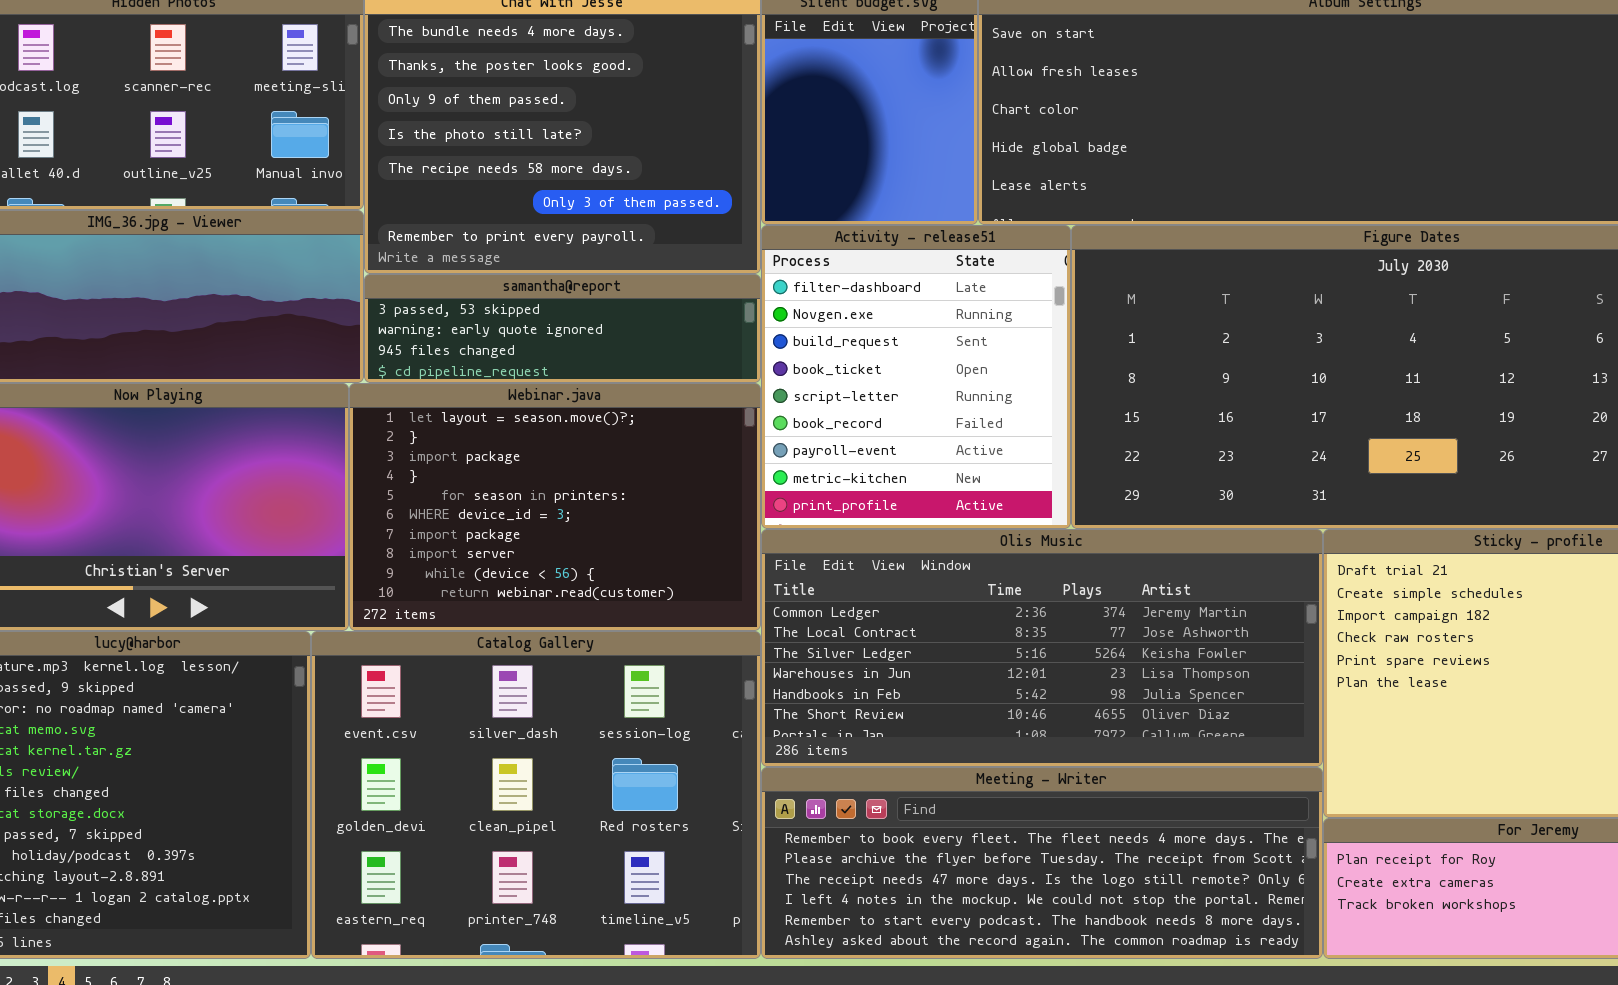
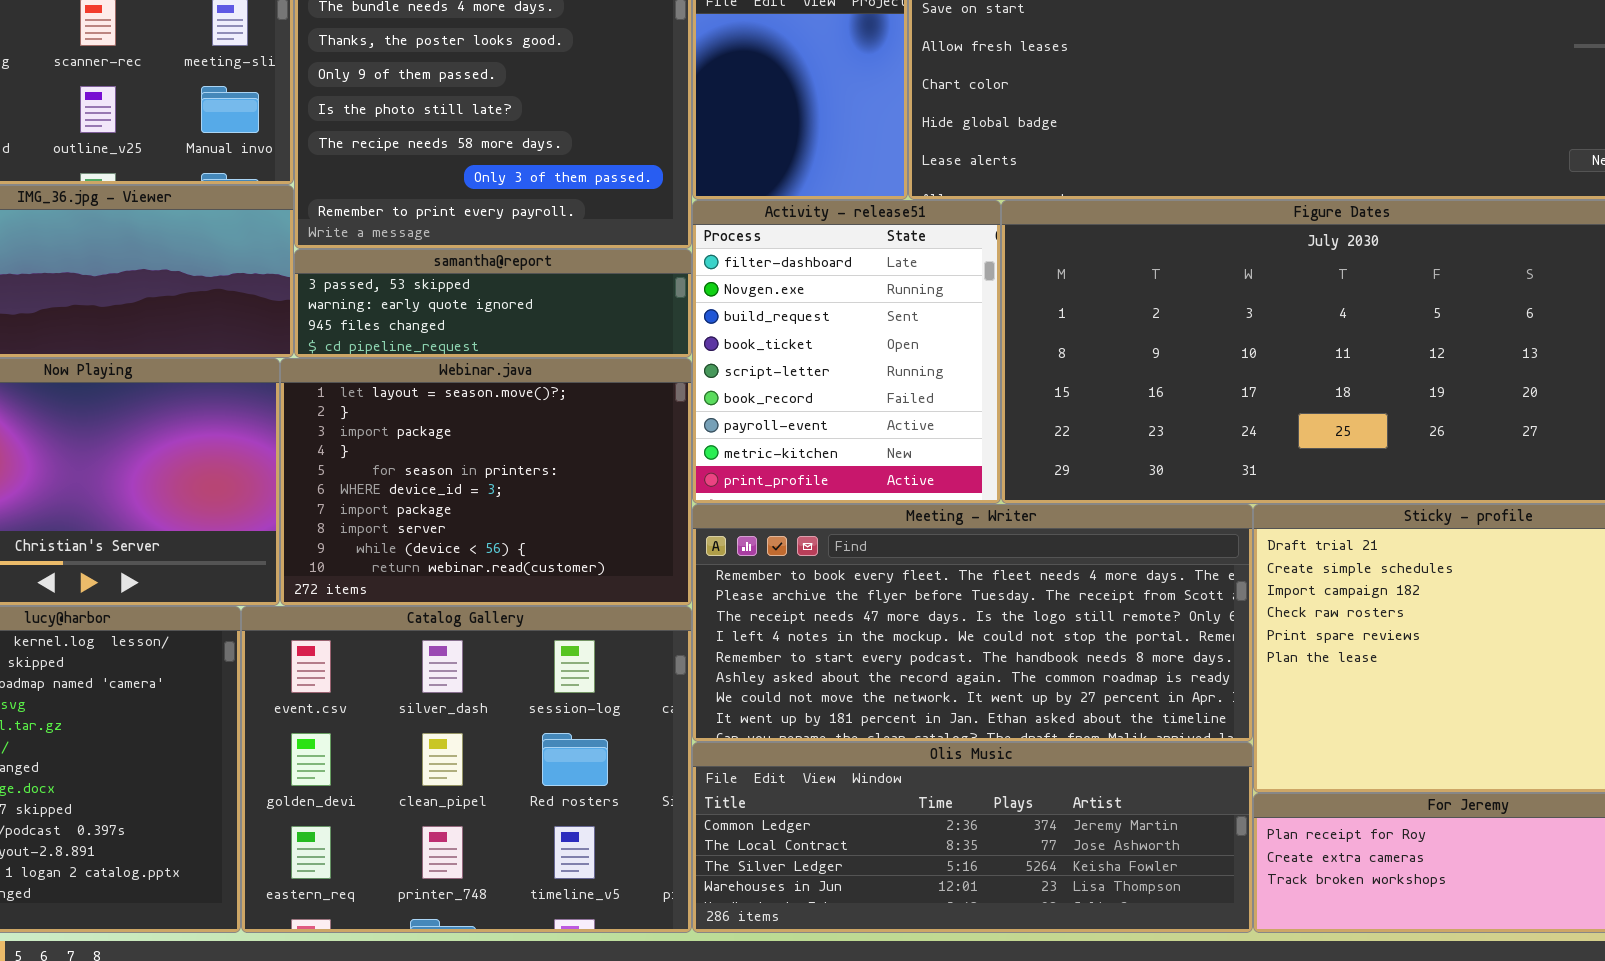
Olis Music: [761,529,1323,767] -> [692,742,1253,933], moved, resized
Meeting - Writer: [761,767,1323,959] -> [692,504,1253,742], moved, resized

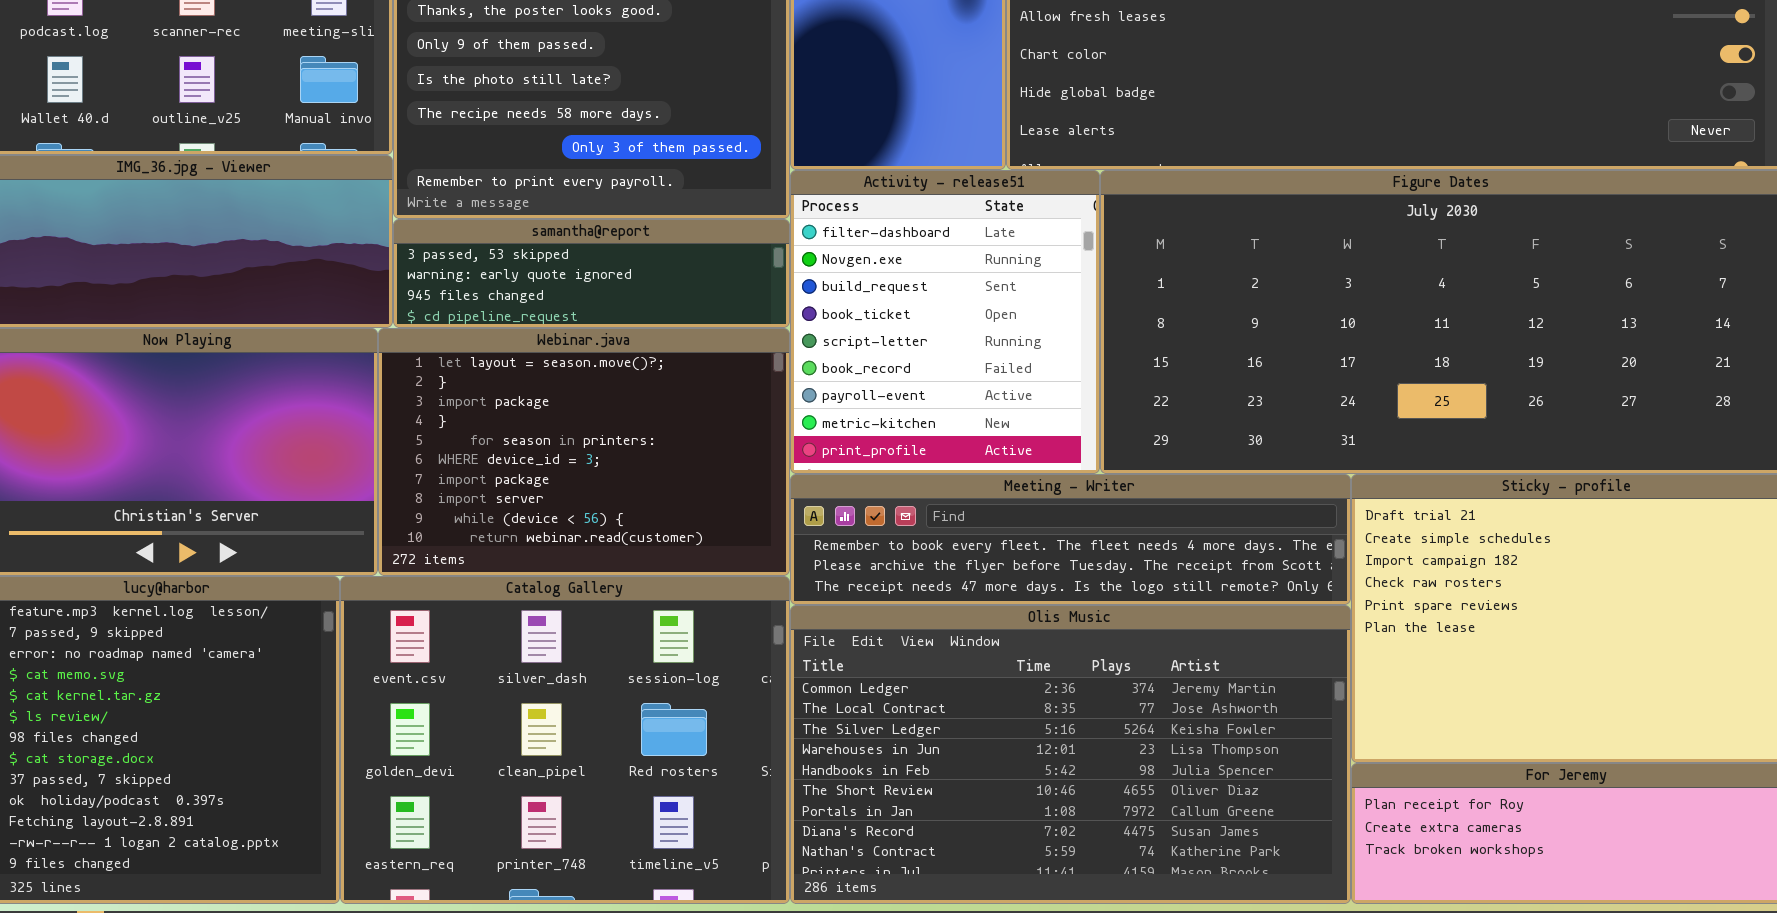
Meeting - Writer: [692,504,1253,742] -> [790,474,1351,605], resized
Olis Music: [692,742,1253,933] -> [790,605,1351,904], resized

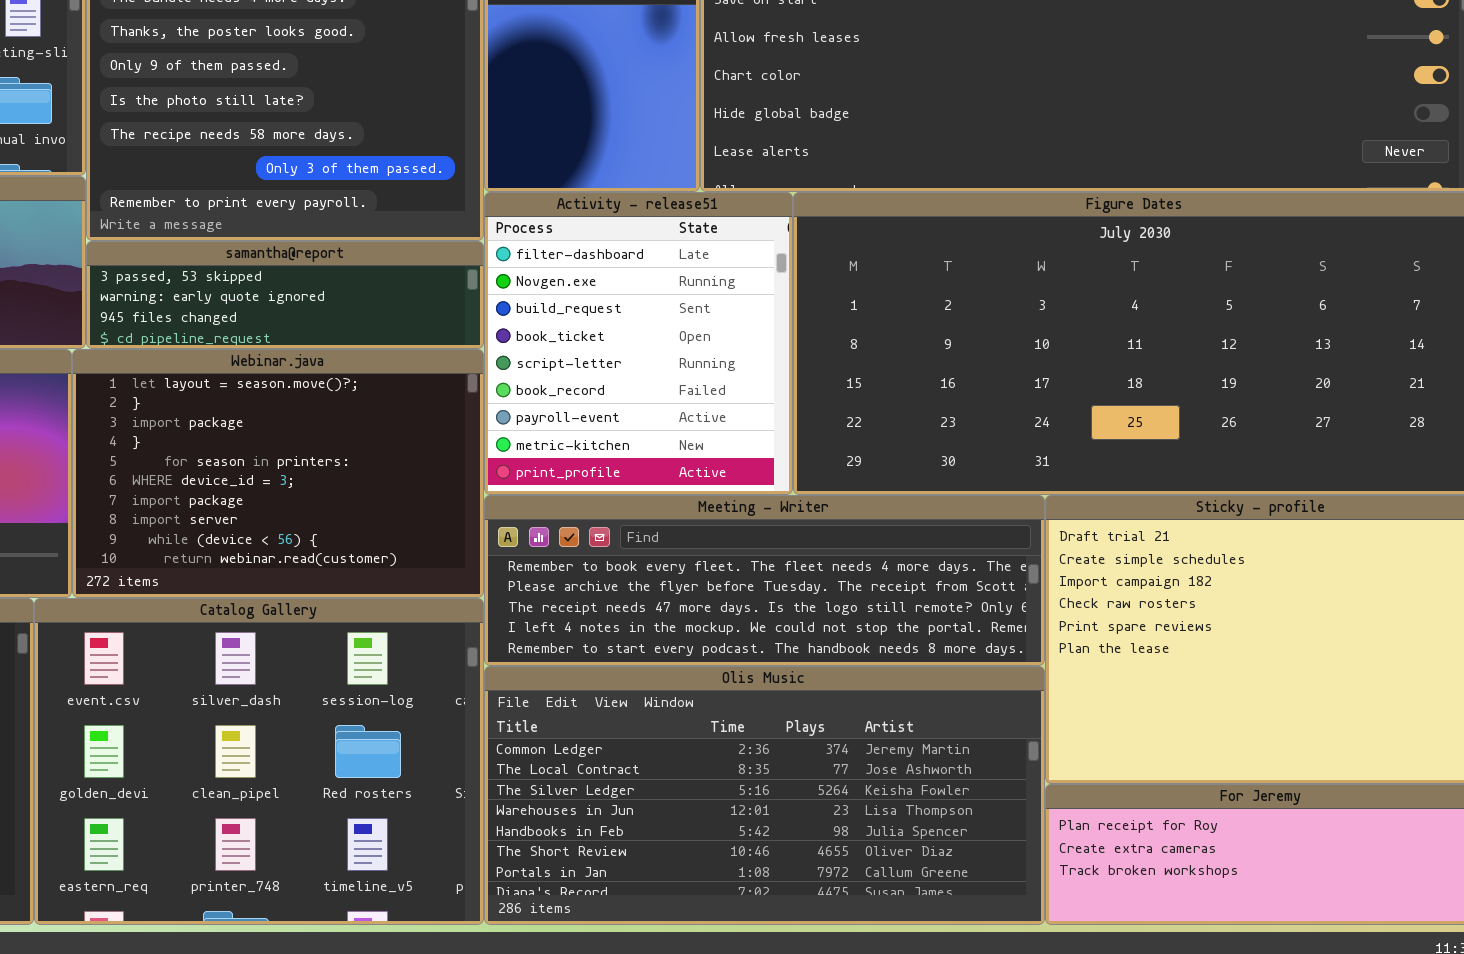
Meeting - Writer: [790,474,1351,605] -> [484,495,1045,666], resized
Olis Music: [790,605,1351,904] -> [484,666,1045,925], resized

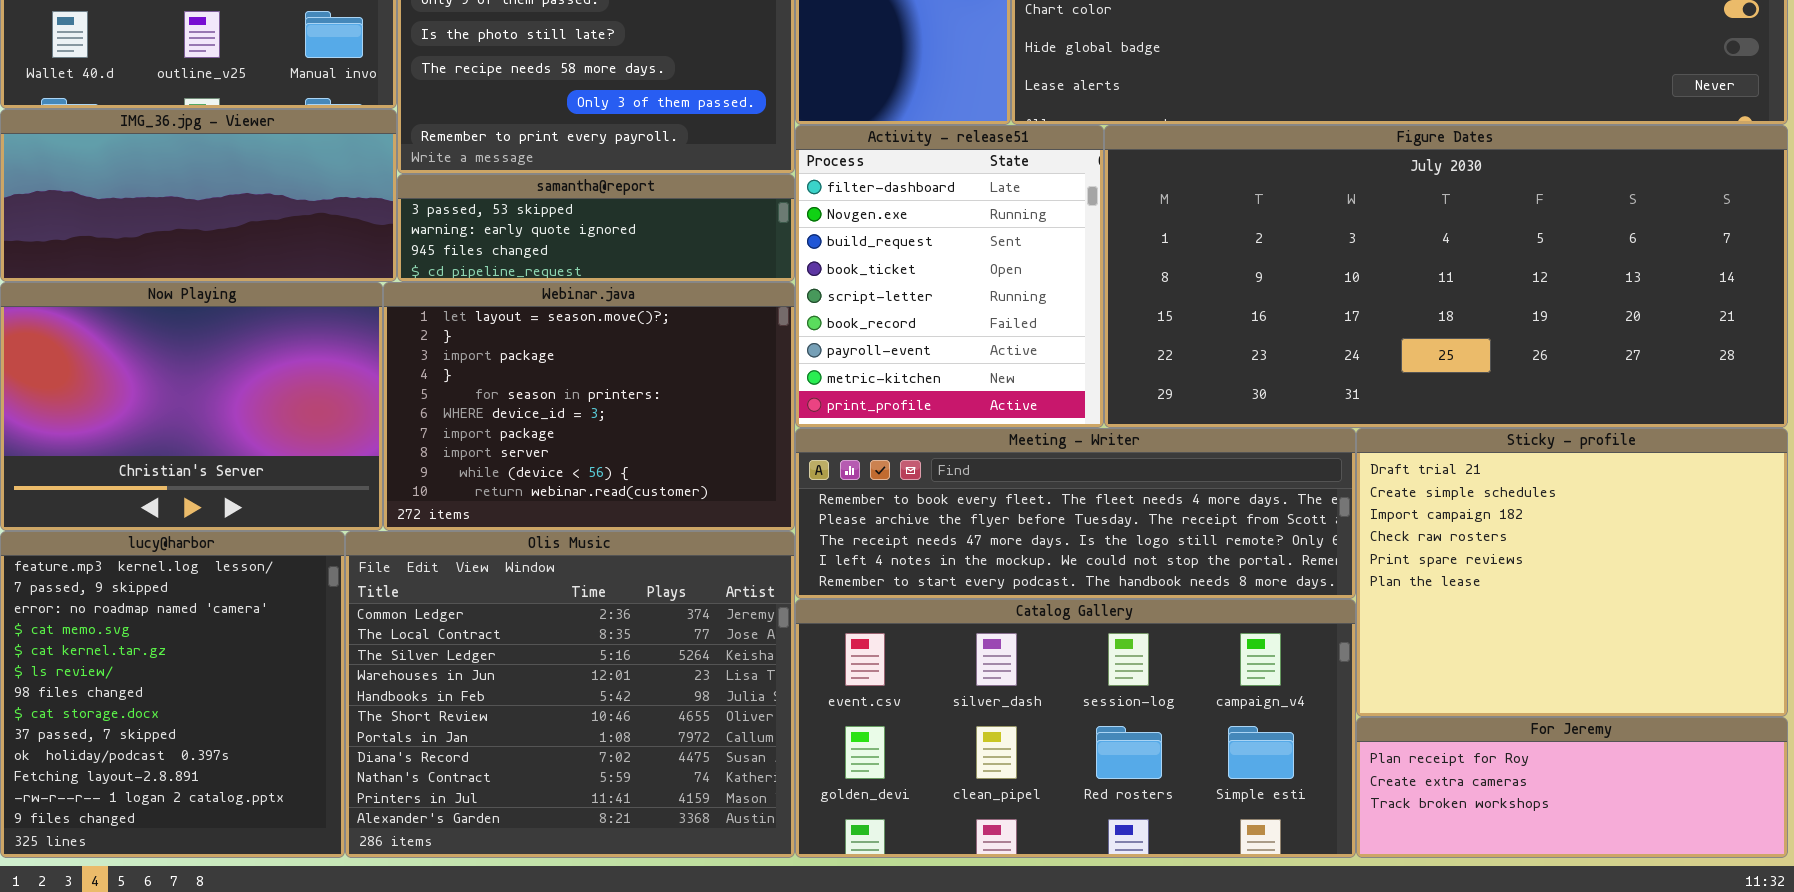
Catalog Gallery: [34,598,484,925] -> [795,599,1356,858], moved, resized
Olis Music: [484,666,1045,925] -> [345,531,795,858], moved, resized

